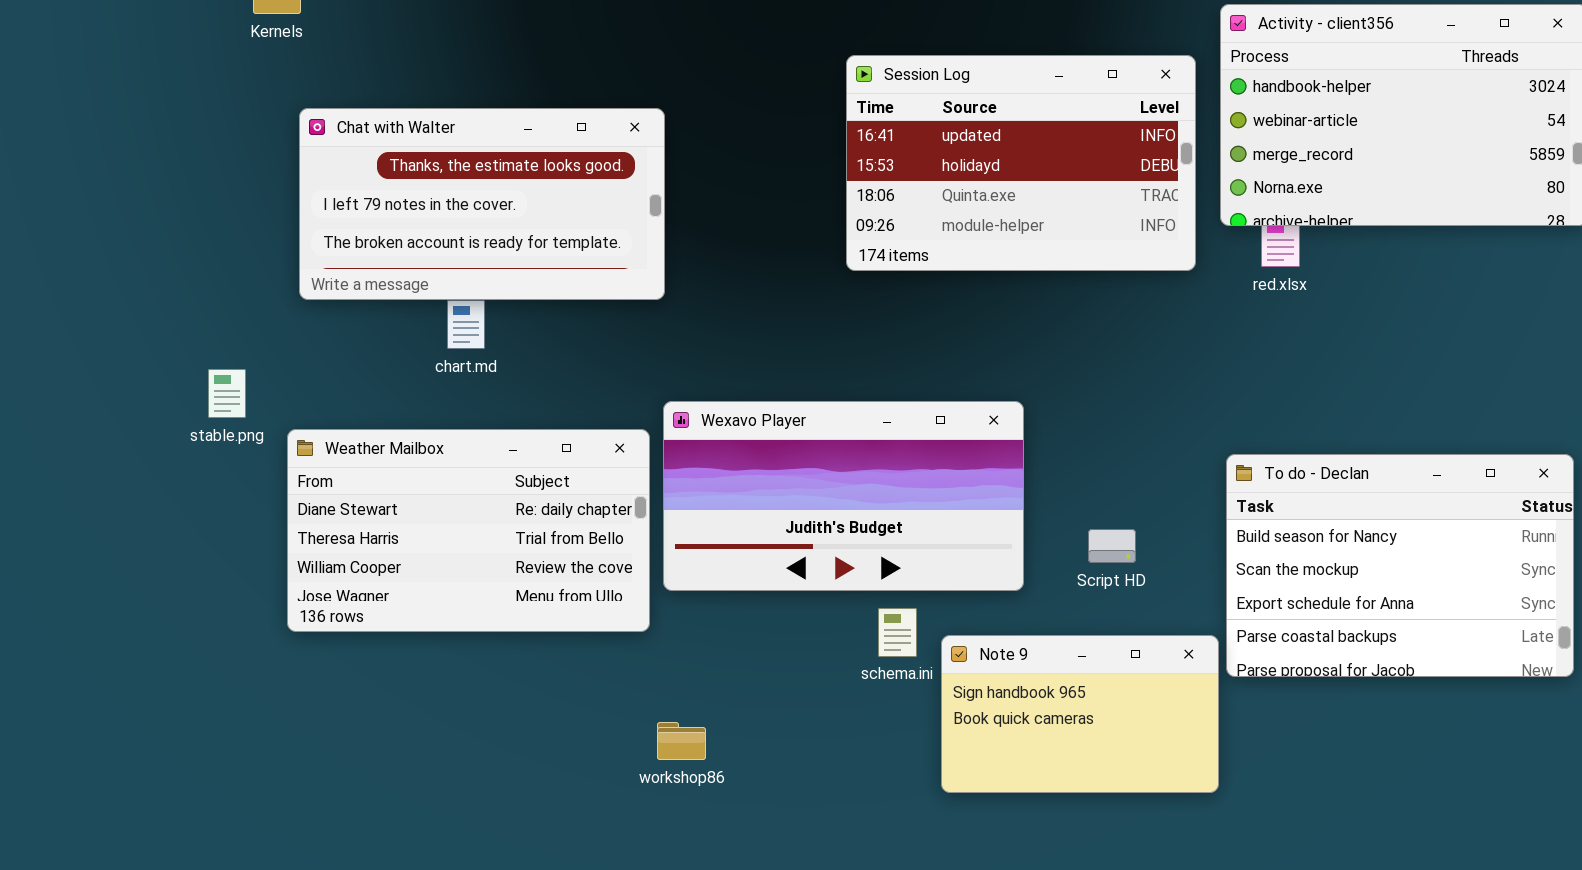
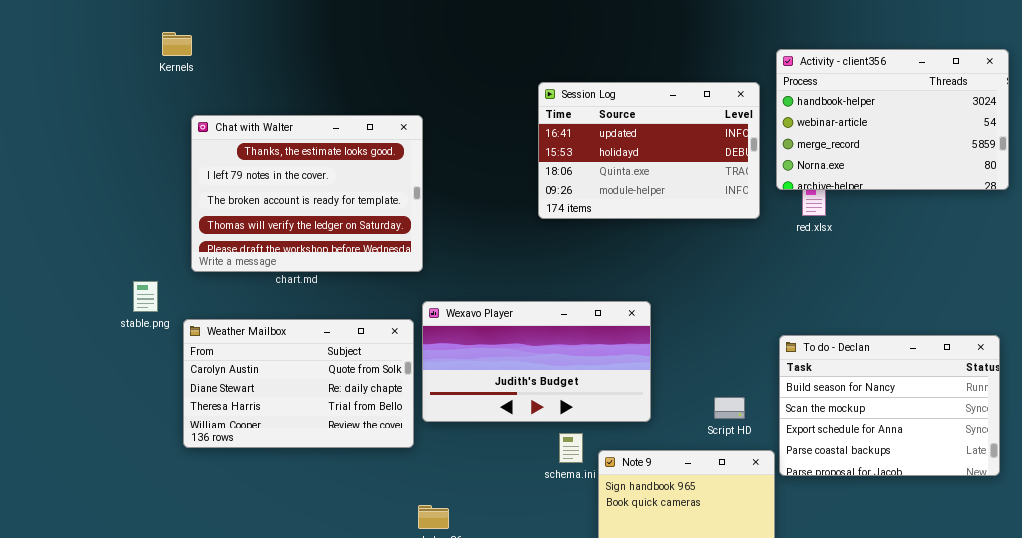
Chat with Walter: [299,108,665,300] -> [191,115,423,272], resized
Weather Mailbox: [287,429,650,632] -> [183,319,414,448], scrolled up 1 row
Script HD: [1088,529,1136,563] -> [714,397,745,419], moved

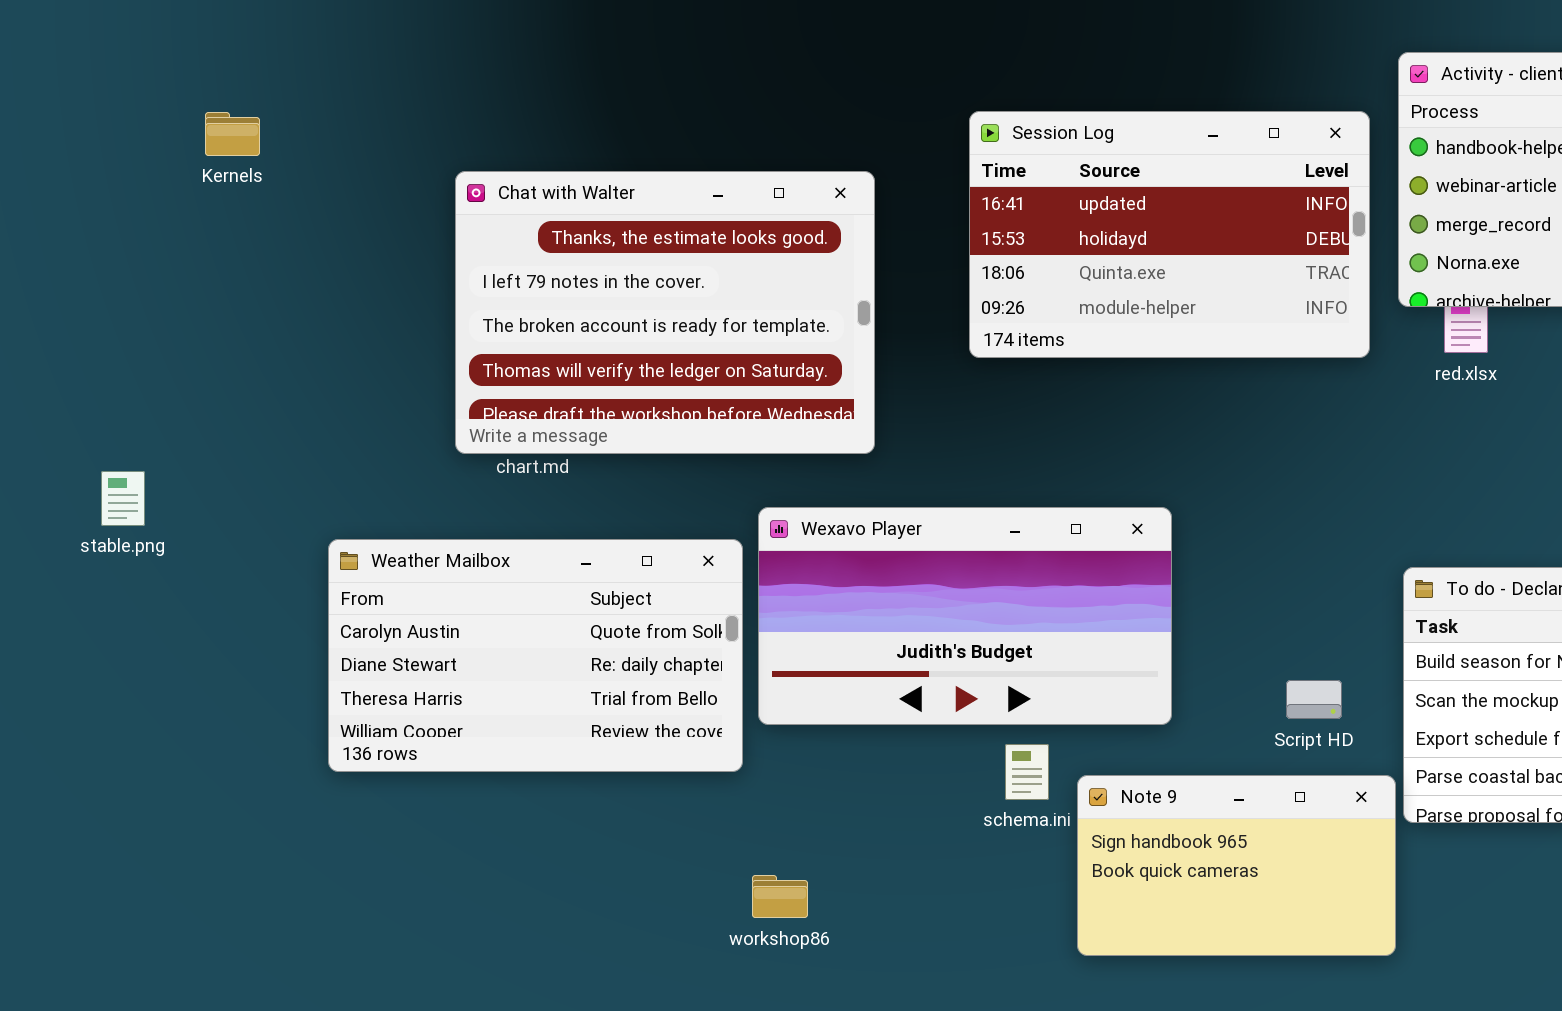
Kernels: [162,32,192,56] -> [205,112,260,156], moved
Chat with Walter: [191,115,423,272] -> [455,171,875,454], moved
stable.png: [133,281,158,312] -> [101,471,145,526], moved

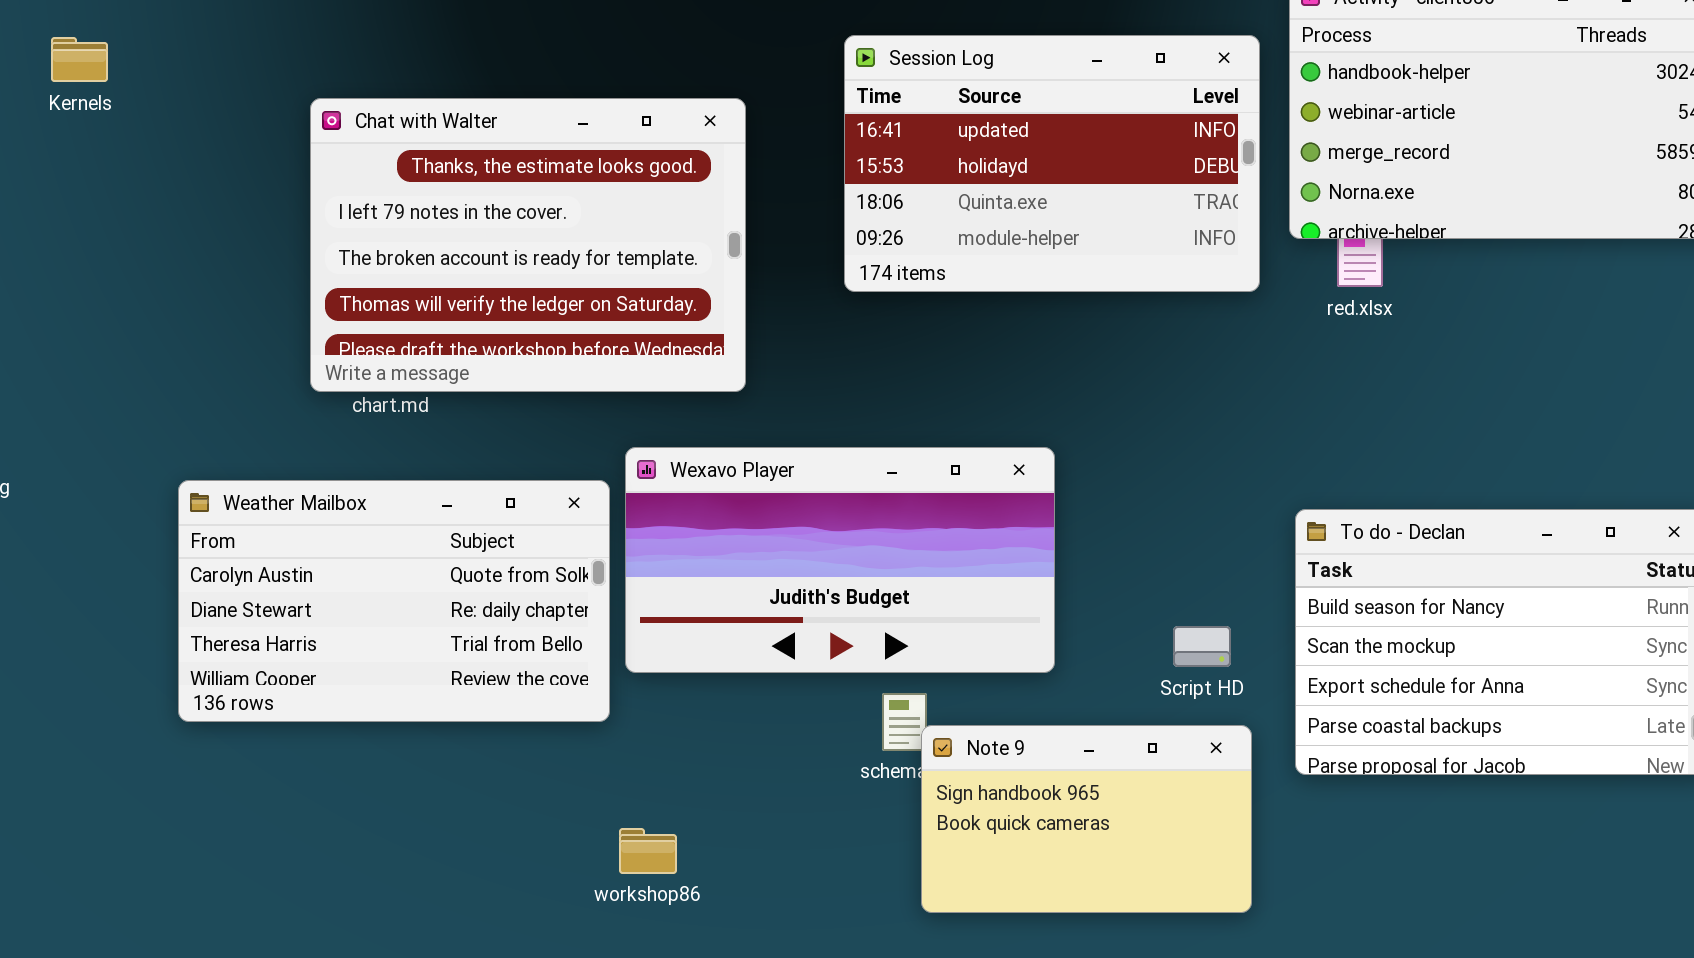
Note 9: [1077,775,1396,956] -> [921,725,1252,913], moved

